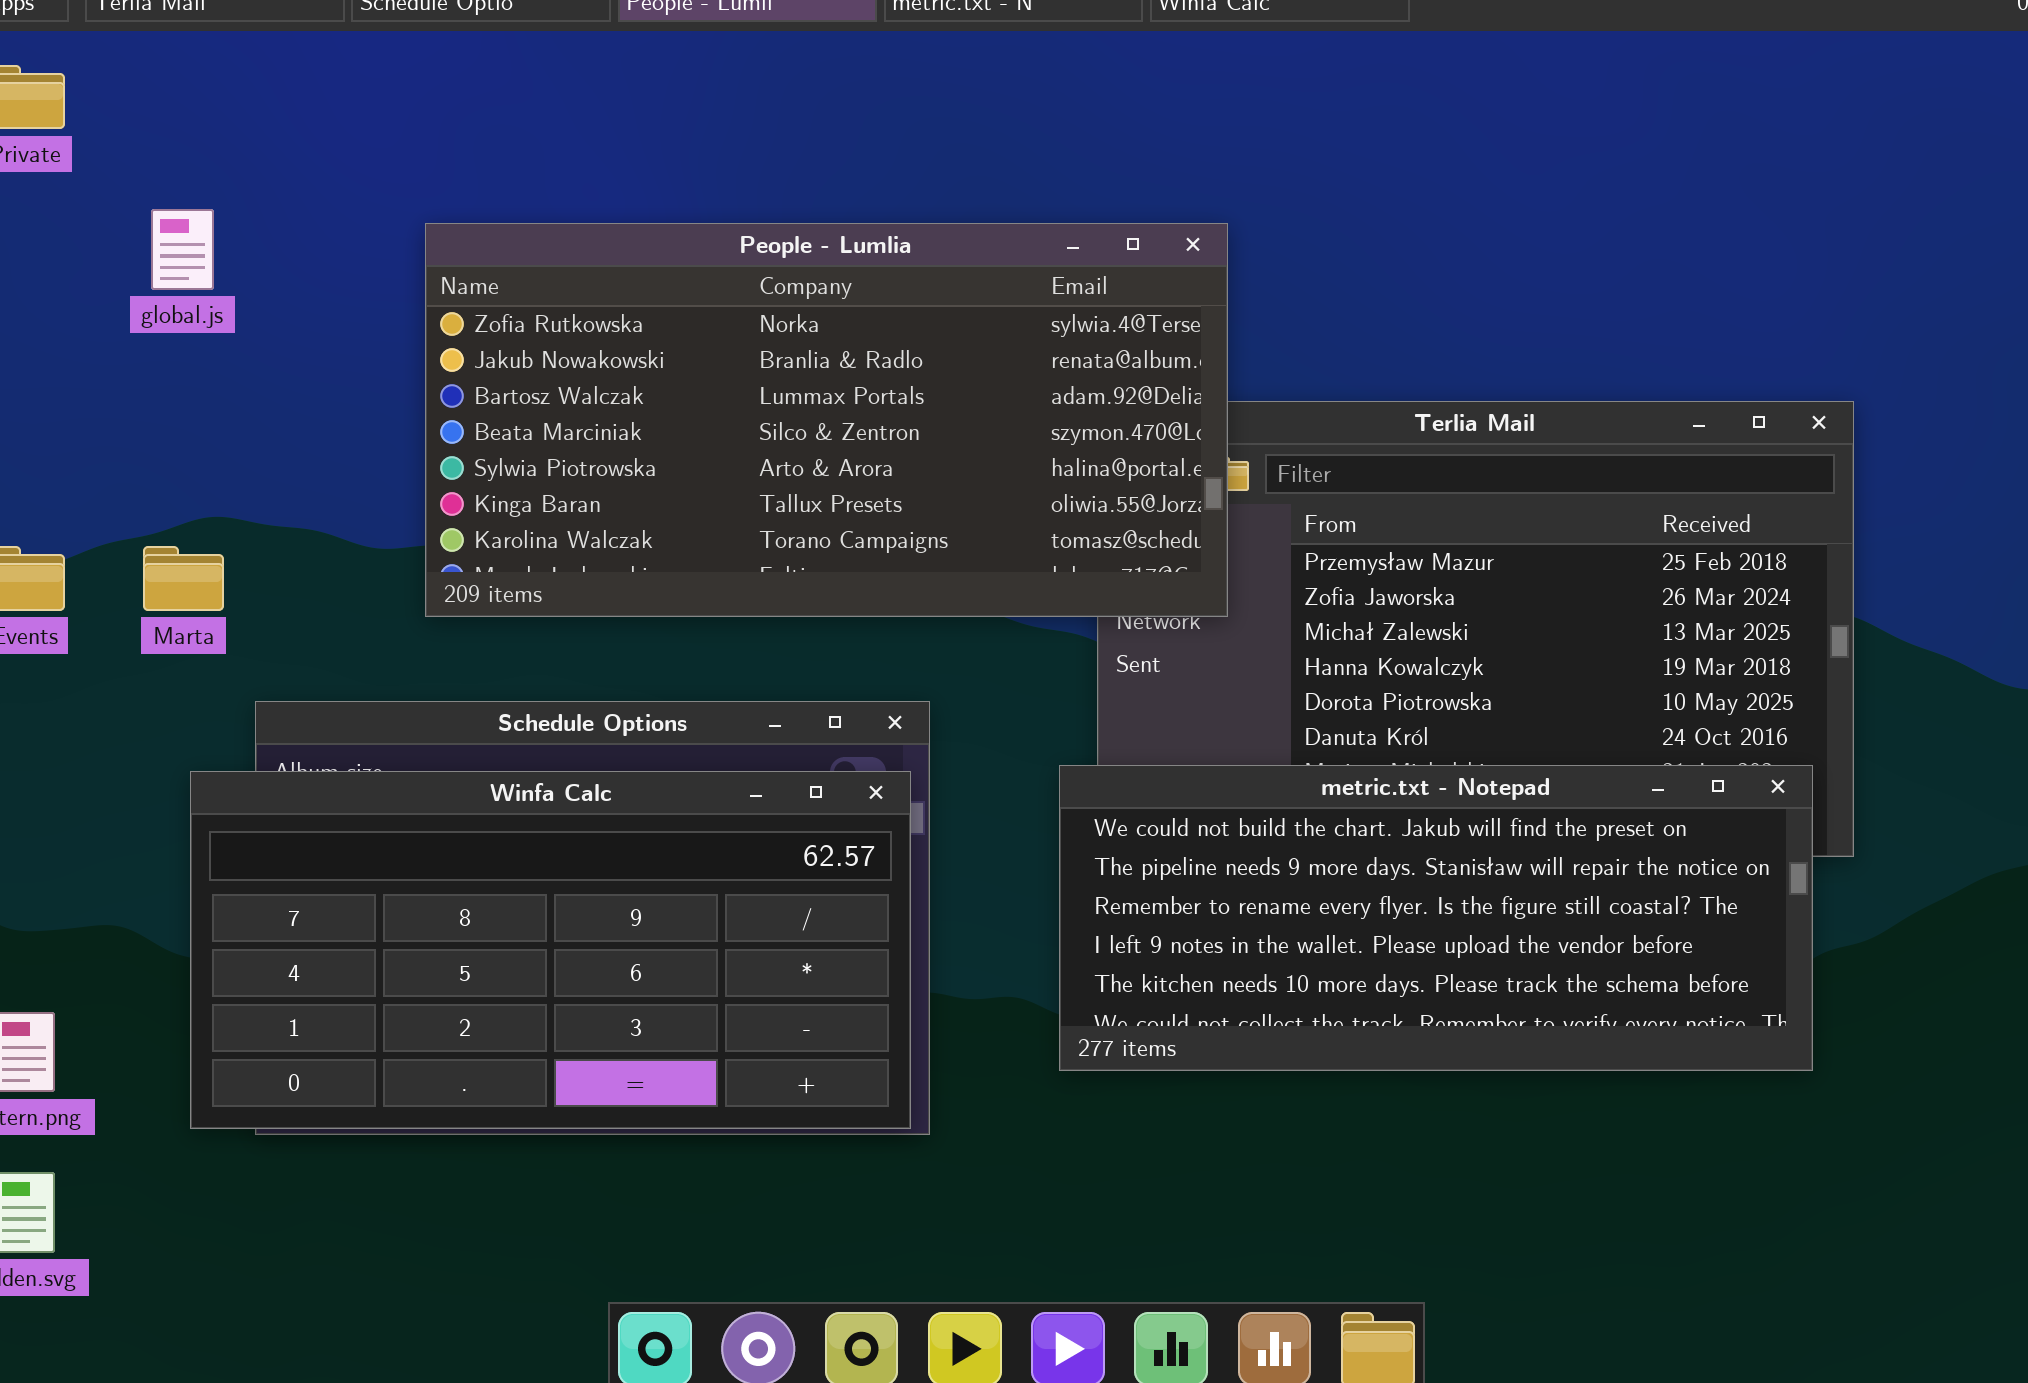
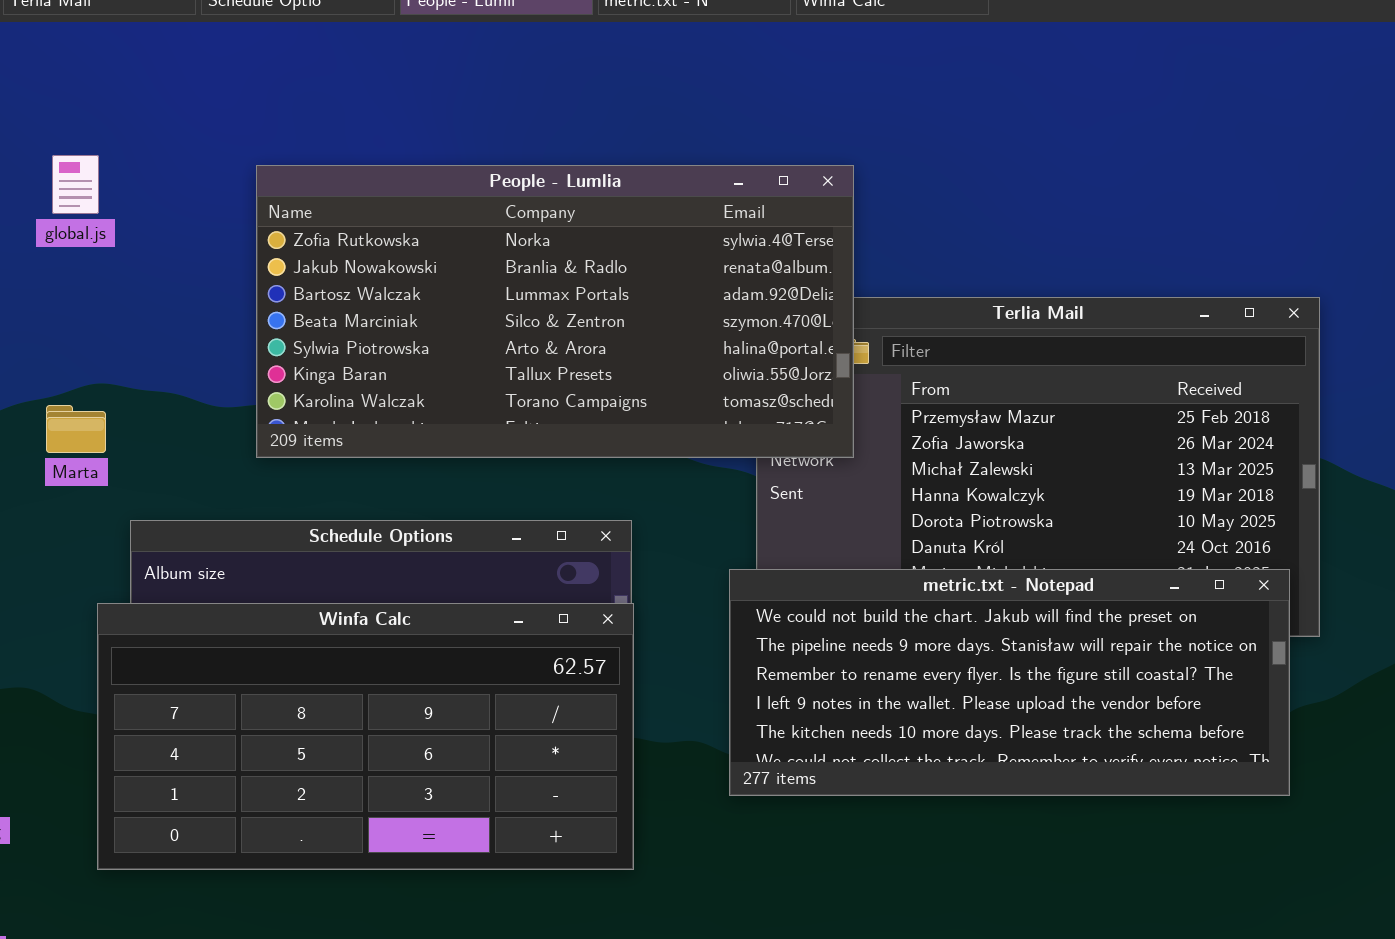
Winfa Calc: [190,771,911,1129] -> [97,603,634,870], moved

